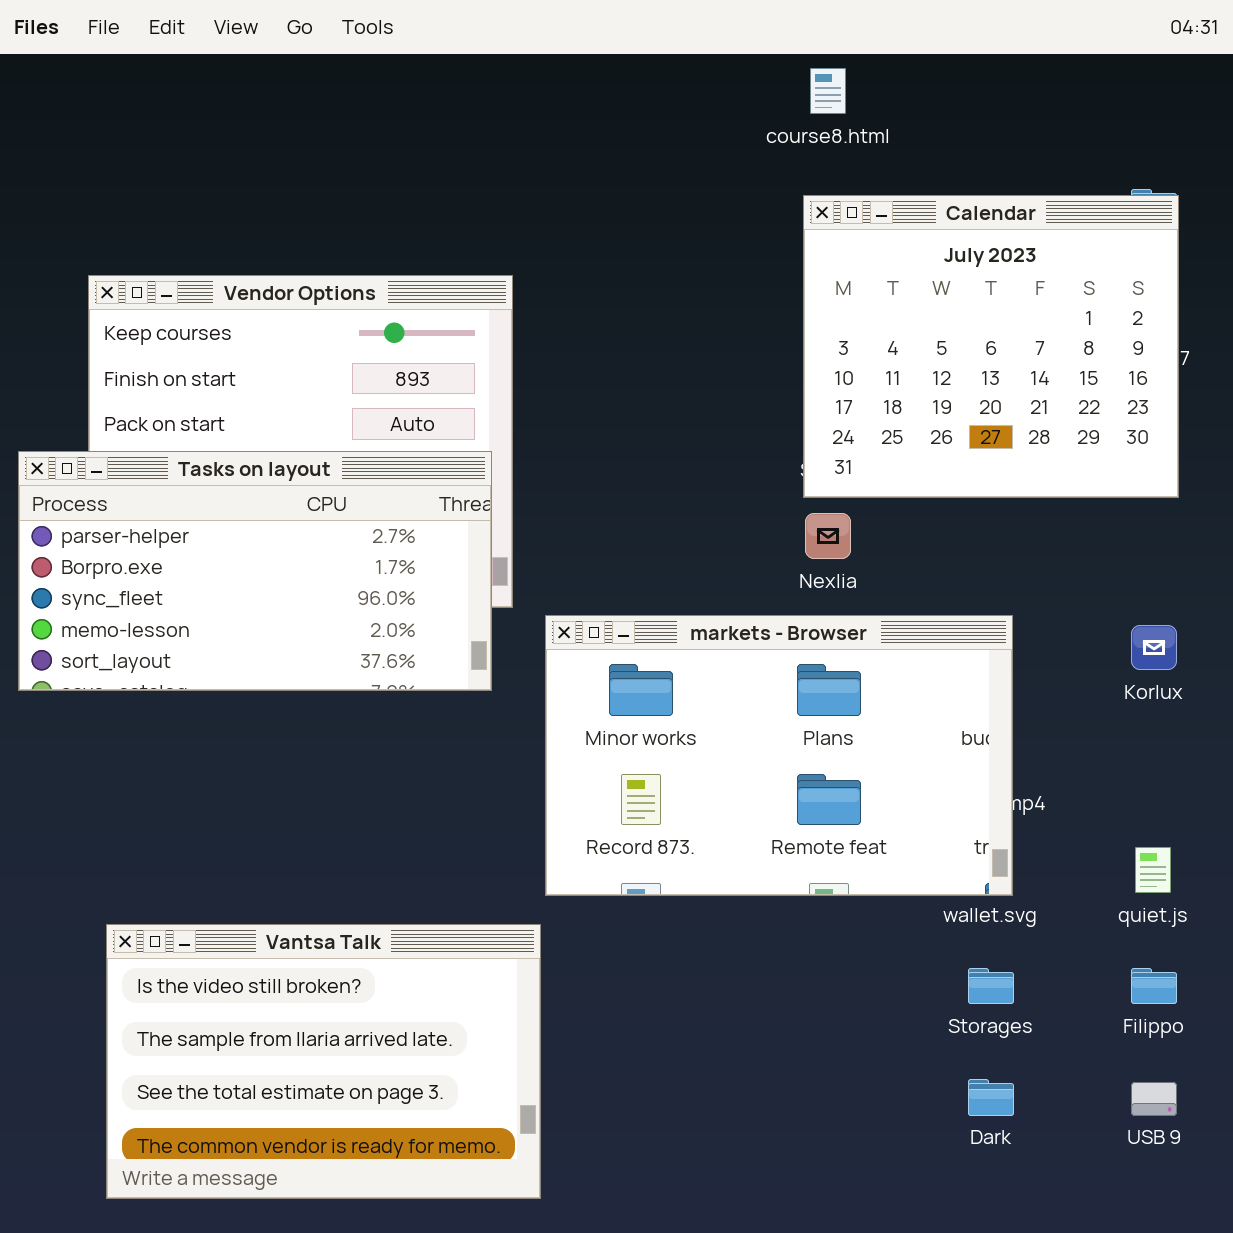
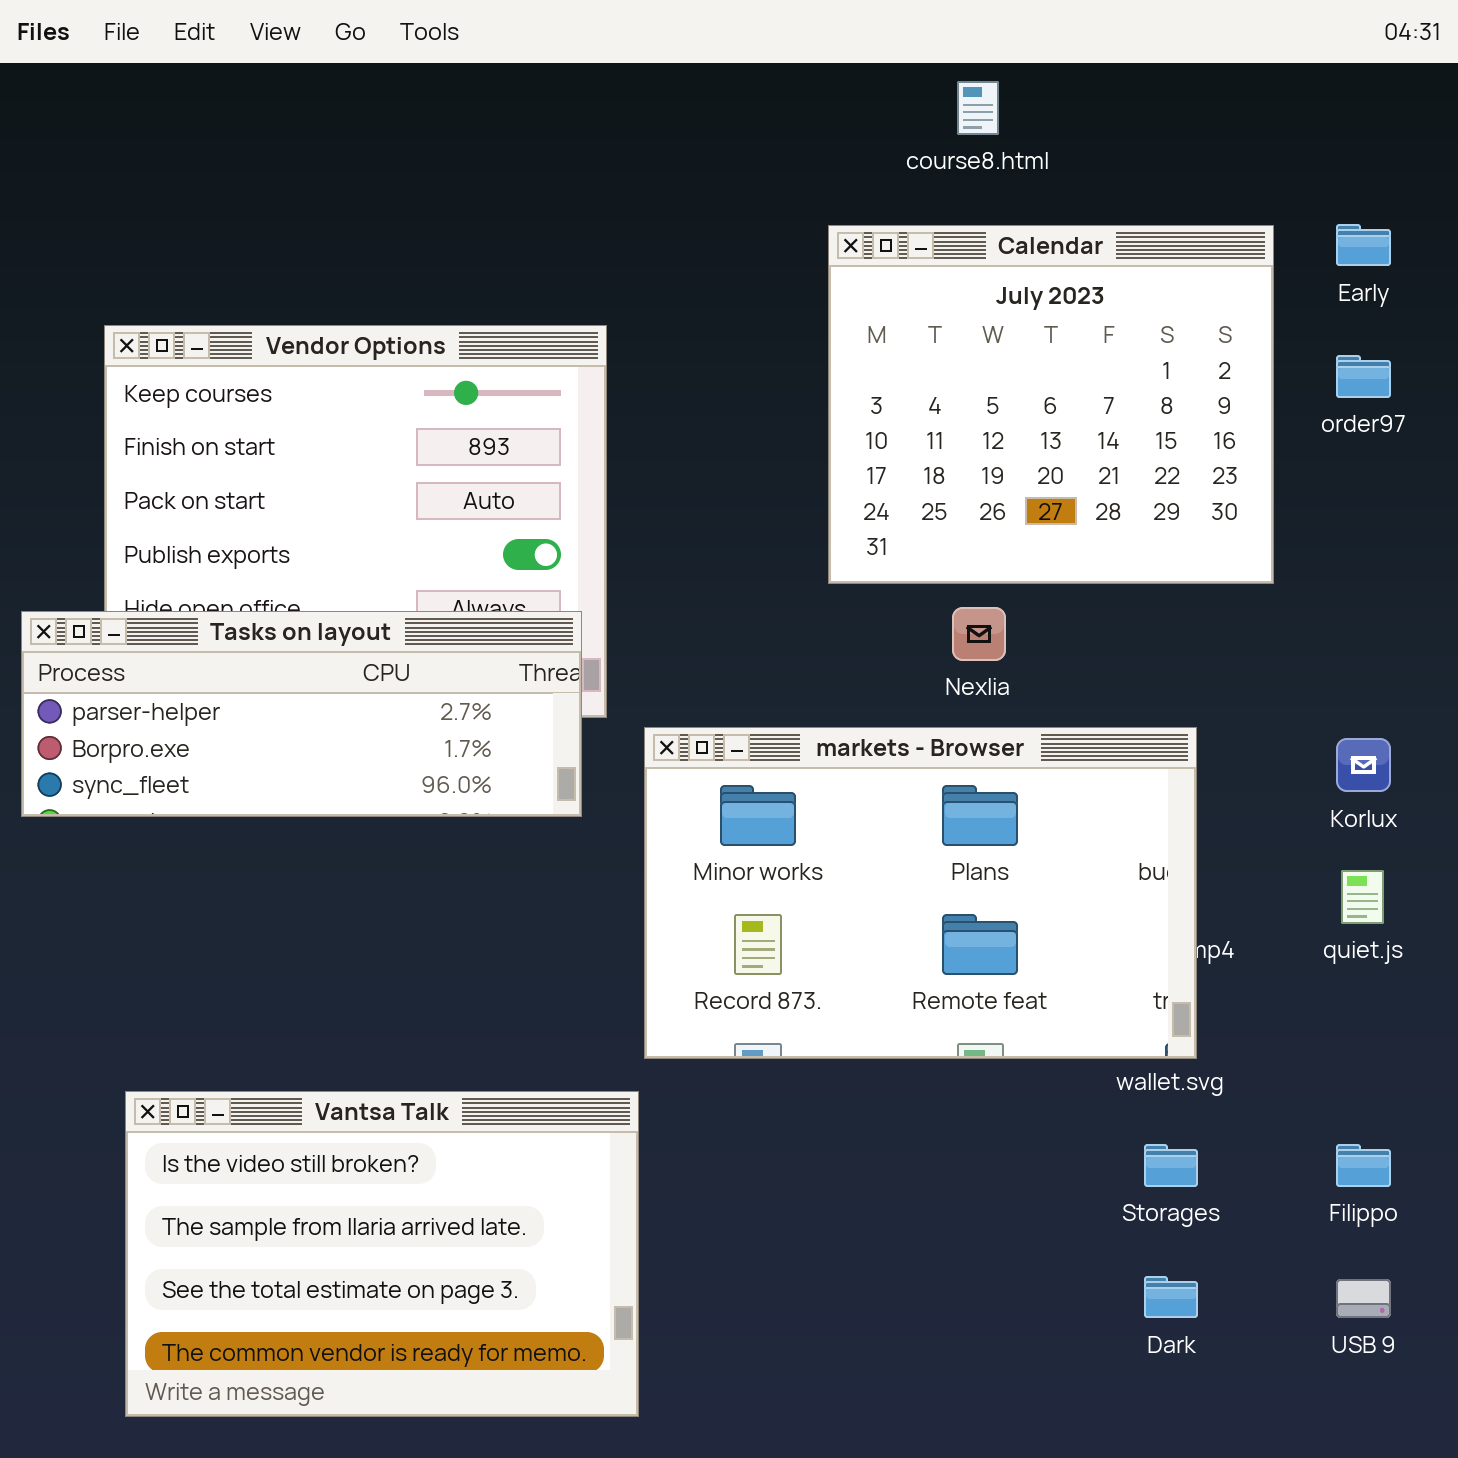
Calendar: [803,195,1179,498] -> [828,225,1274,584], moved
Tasks on layout: [18,451,492,691] -> [21,611,582,817], resized
quiet.js: [1135,847,1171,893] -> [1341,870,1384,924], moved

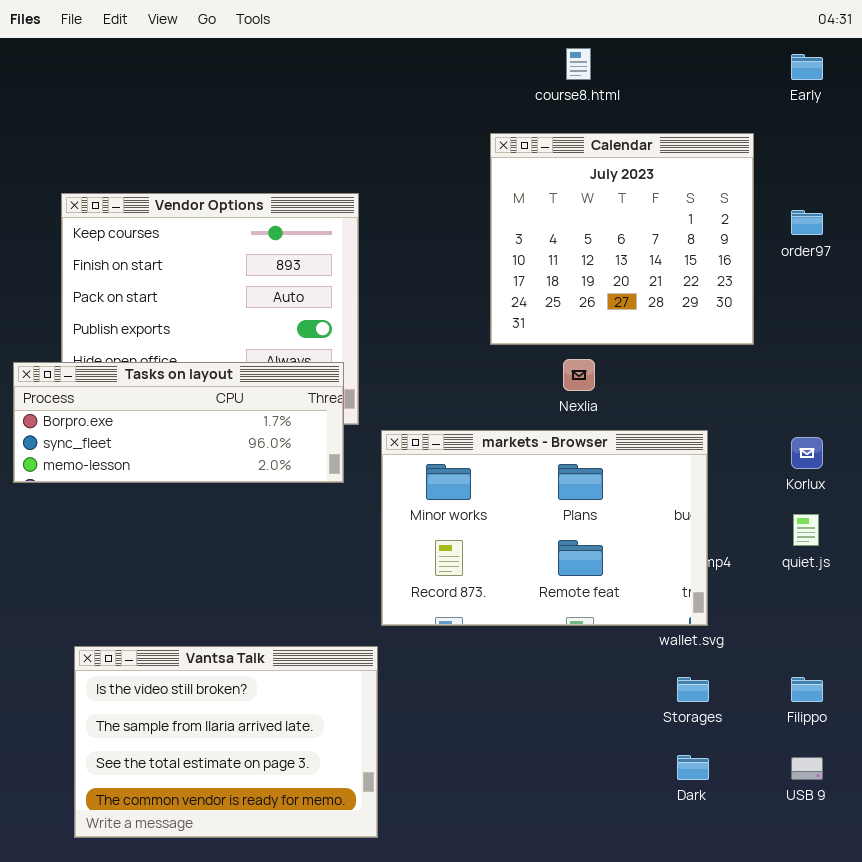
Early: [1336,224,1391,266] -> [791,54,823,80], moved
Tasks on layout: [21,611,582,817] -> [13,362,344,483], scrolled down 1 row

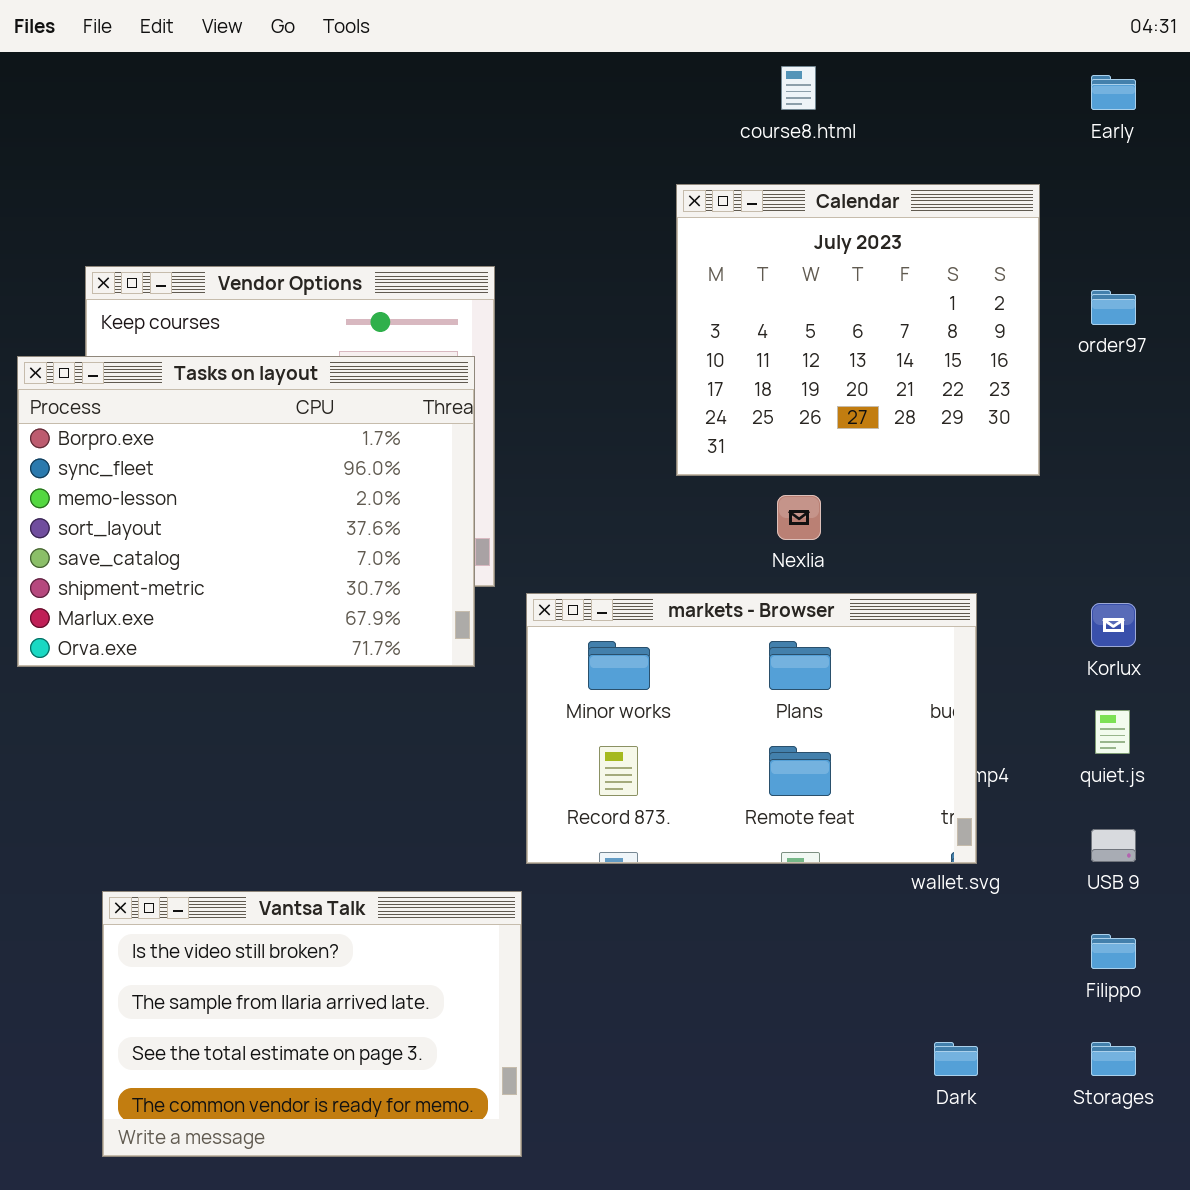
Tasks on layout: [13,362,344,483] -> [17,356,475,667], resized
Storages: [677,677,709,702] -> [1091,1042,1136,1076], moved
USB 9: [791,757,823,780] -> [1091,829,1136,862], moved

